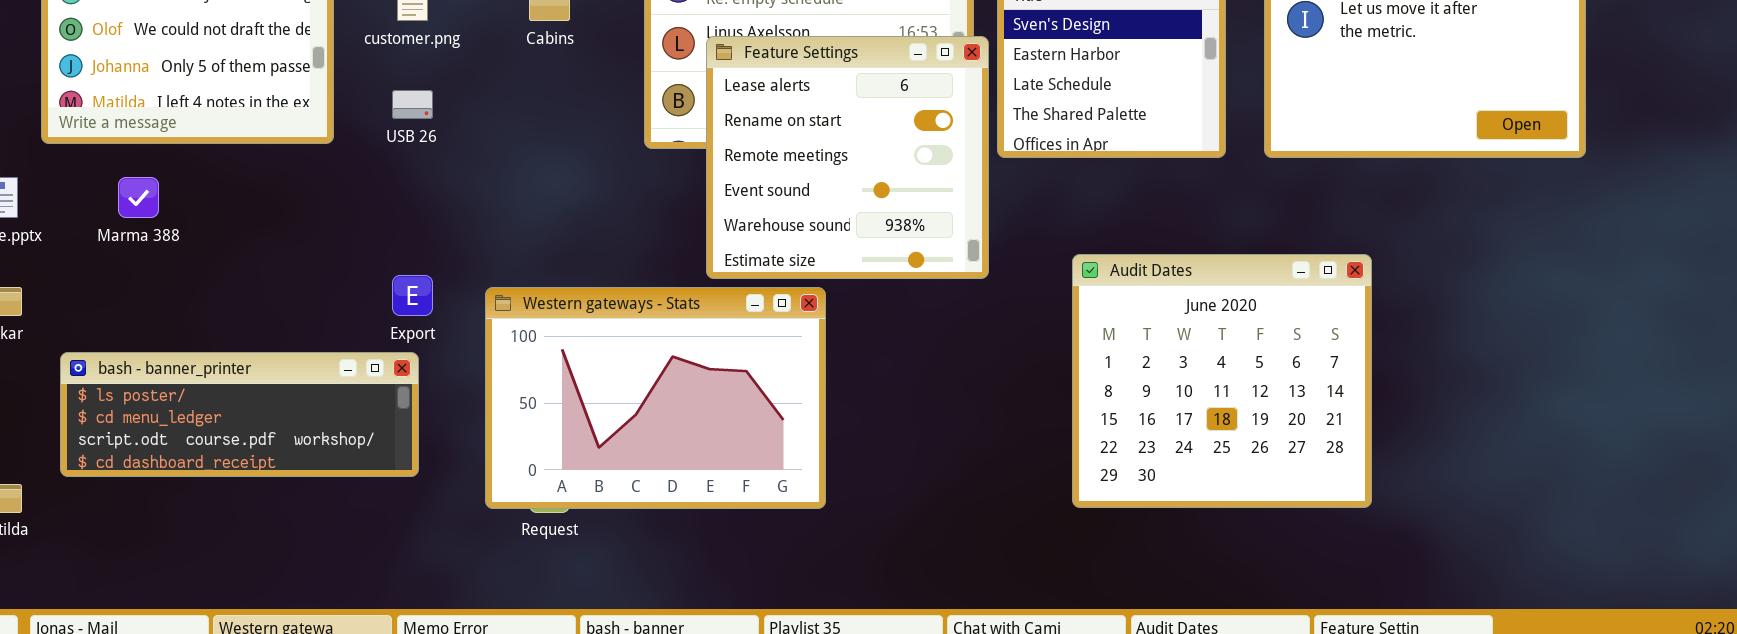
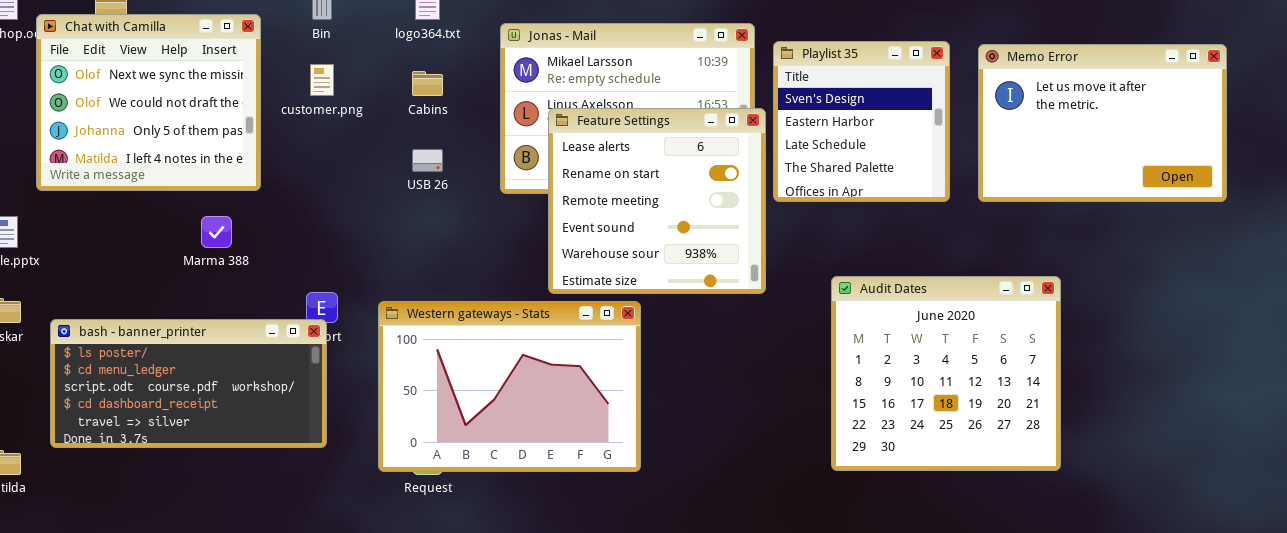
USB 26: [392,90,433,119] -> [412,149,443,172], moved
Marma 388: [118,177,159,218] -> [201,216,232,248], moved
bash - banner_printer: [60,352,419,477] -> [50,319,327,448], resized

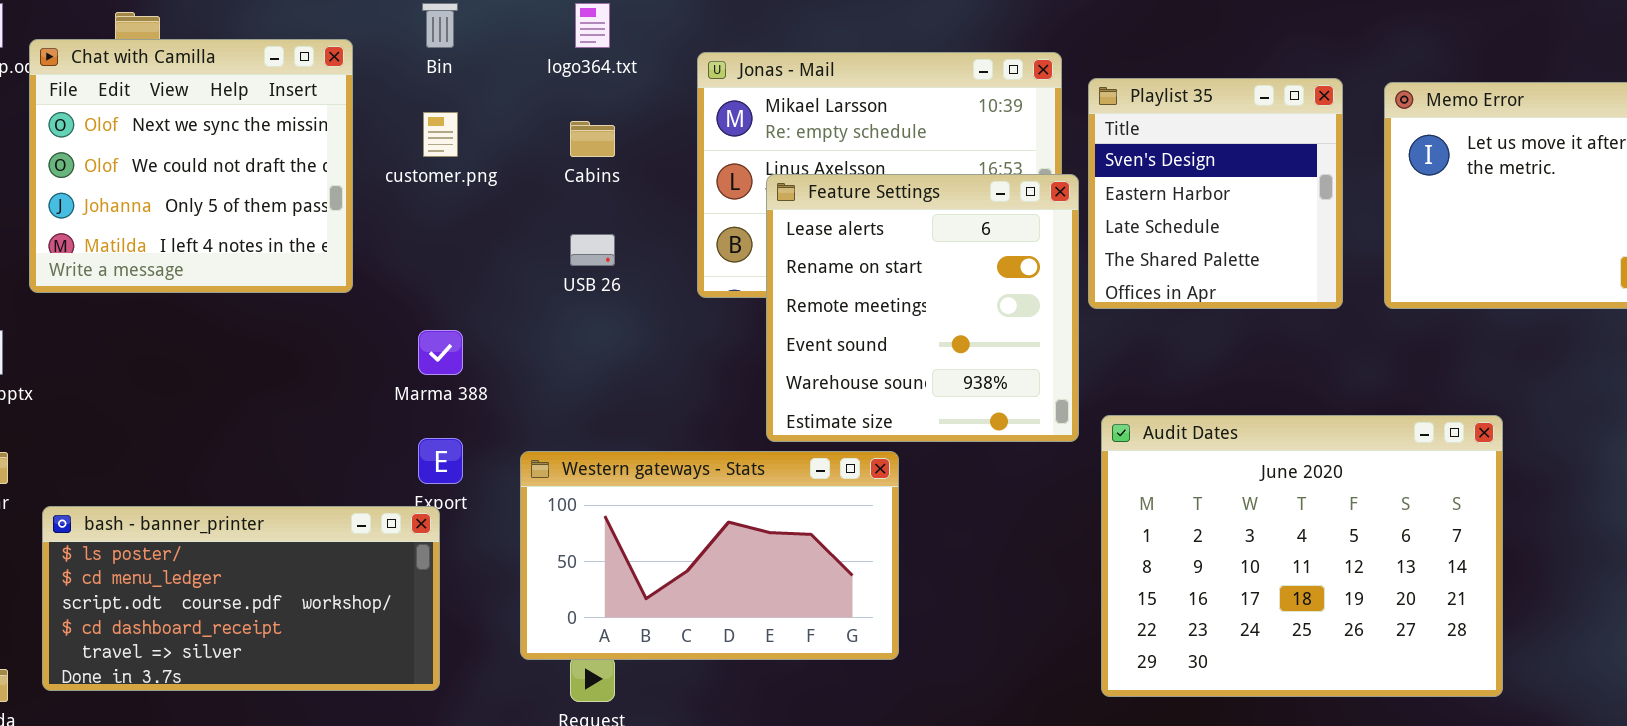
Marma 388: [201,216,232,248] -> [418,330,463,375], moved
Audit Dates: [831,276,1061,471] -> [1101,415,1503,697], resized
Western gateways - Stats: [378,301,641,472] -> [520,451,899,660], resized
bash - banner_printer: [50,319,327,448] -> [42,506,440,691], moved

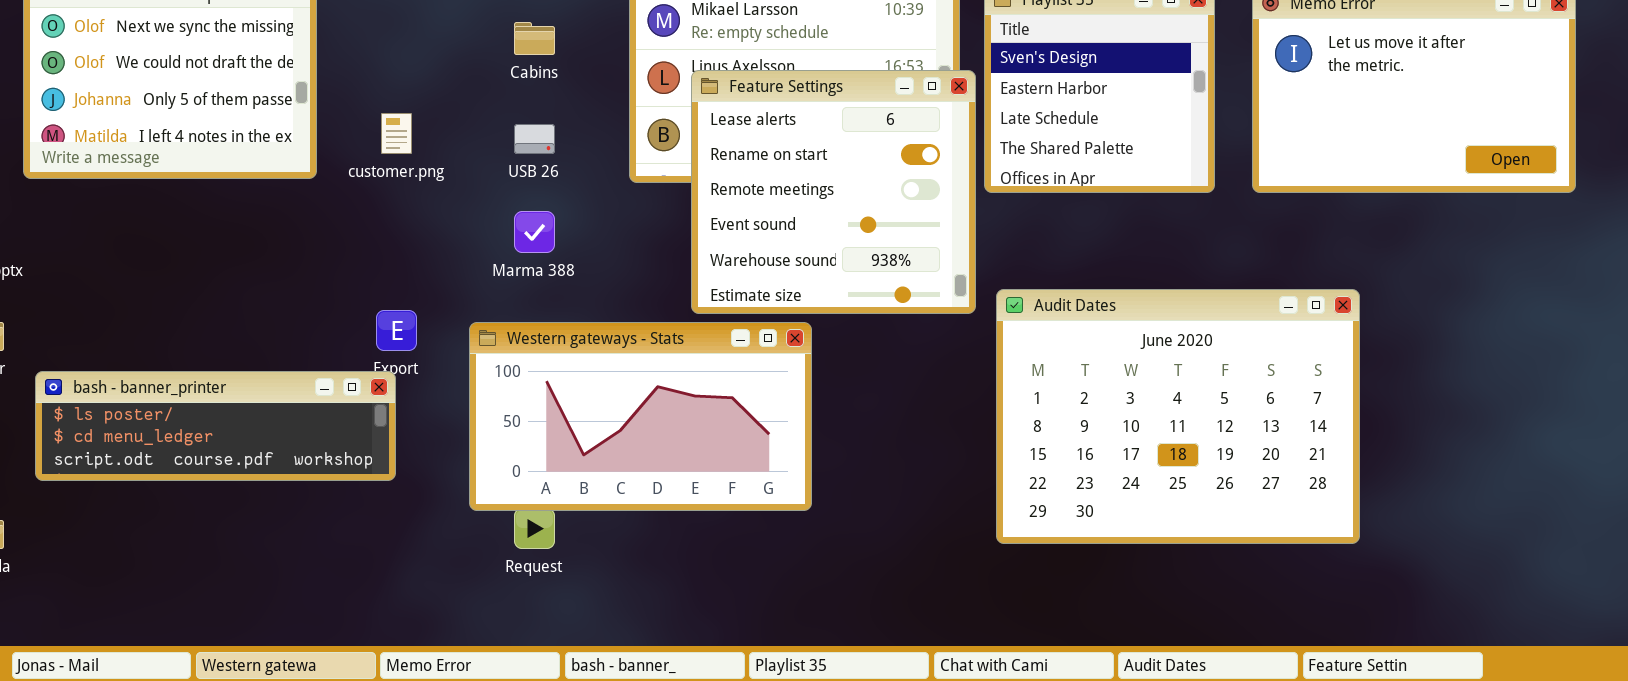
customer.png: [423,112,458,157] -> [381,113,412,154], moved
Marma 388: [418,330,463,375] -> [514,211,555,253], moved
bash - banner_printer: [42,506,440,691] -> [35,371,396,481], resized

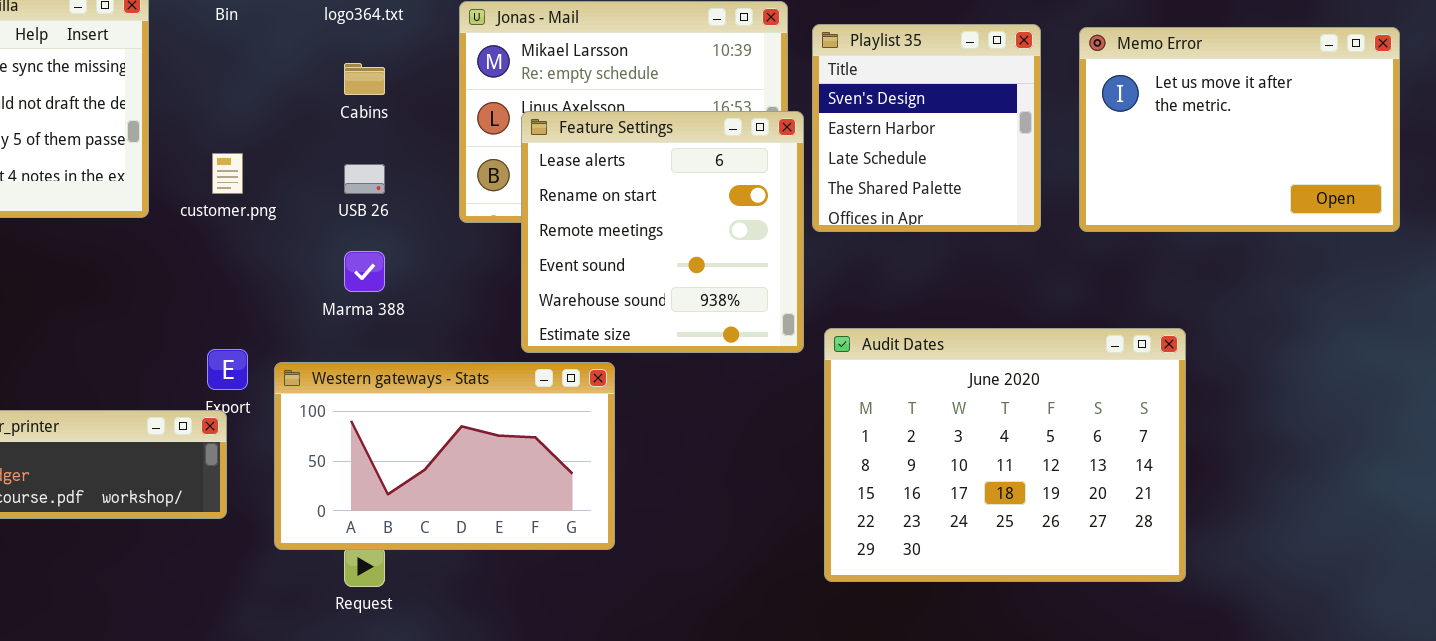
Western gateways - Stats: [469,322,812,511] -> [274,362,615,550], moved

